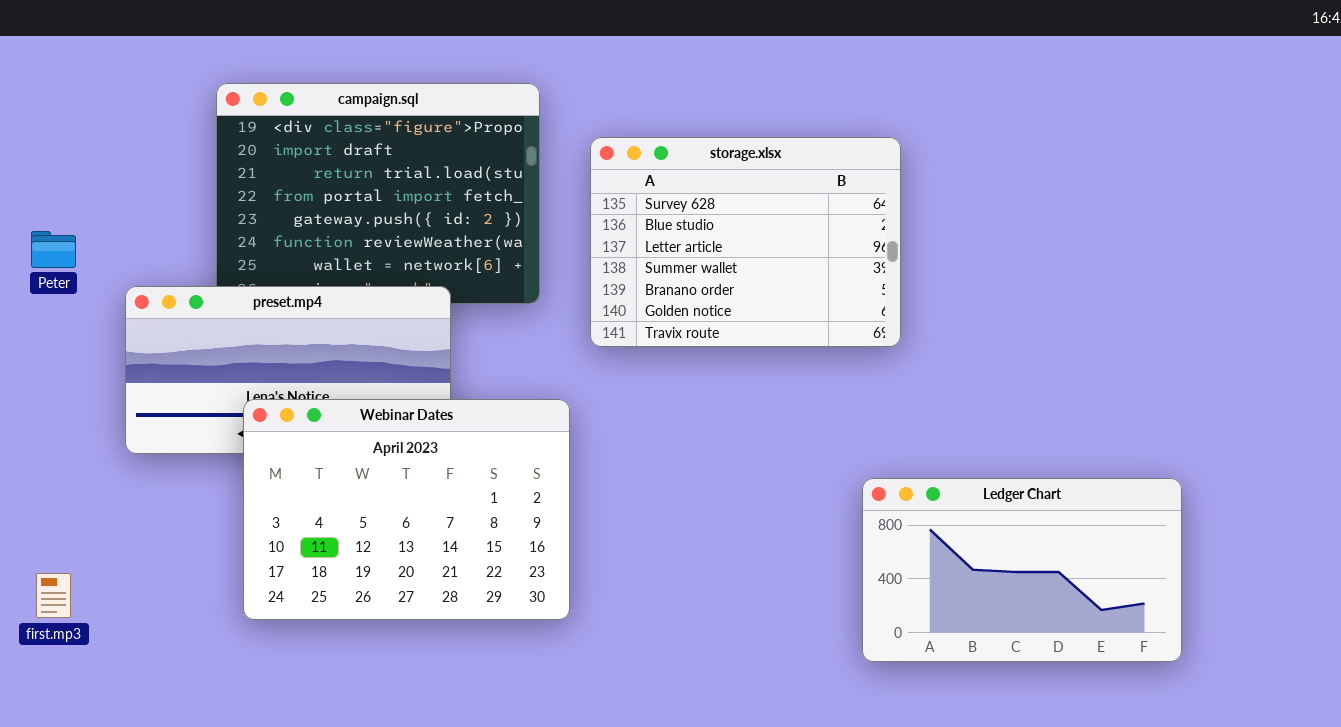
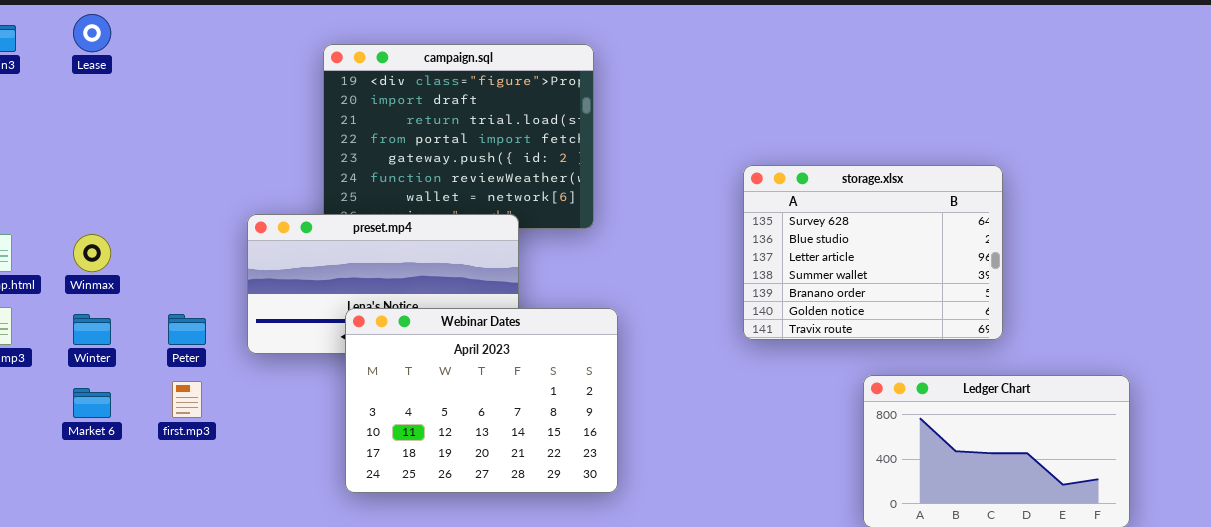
storage.xlsx: [590,137,901,347] -> [743,165,1003,340], moved
Peter: [31,231,76,268] -> [168,314,206,345], moved
first.mp3: [36,573,71,618] -> [172,381,202,418], moved

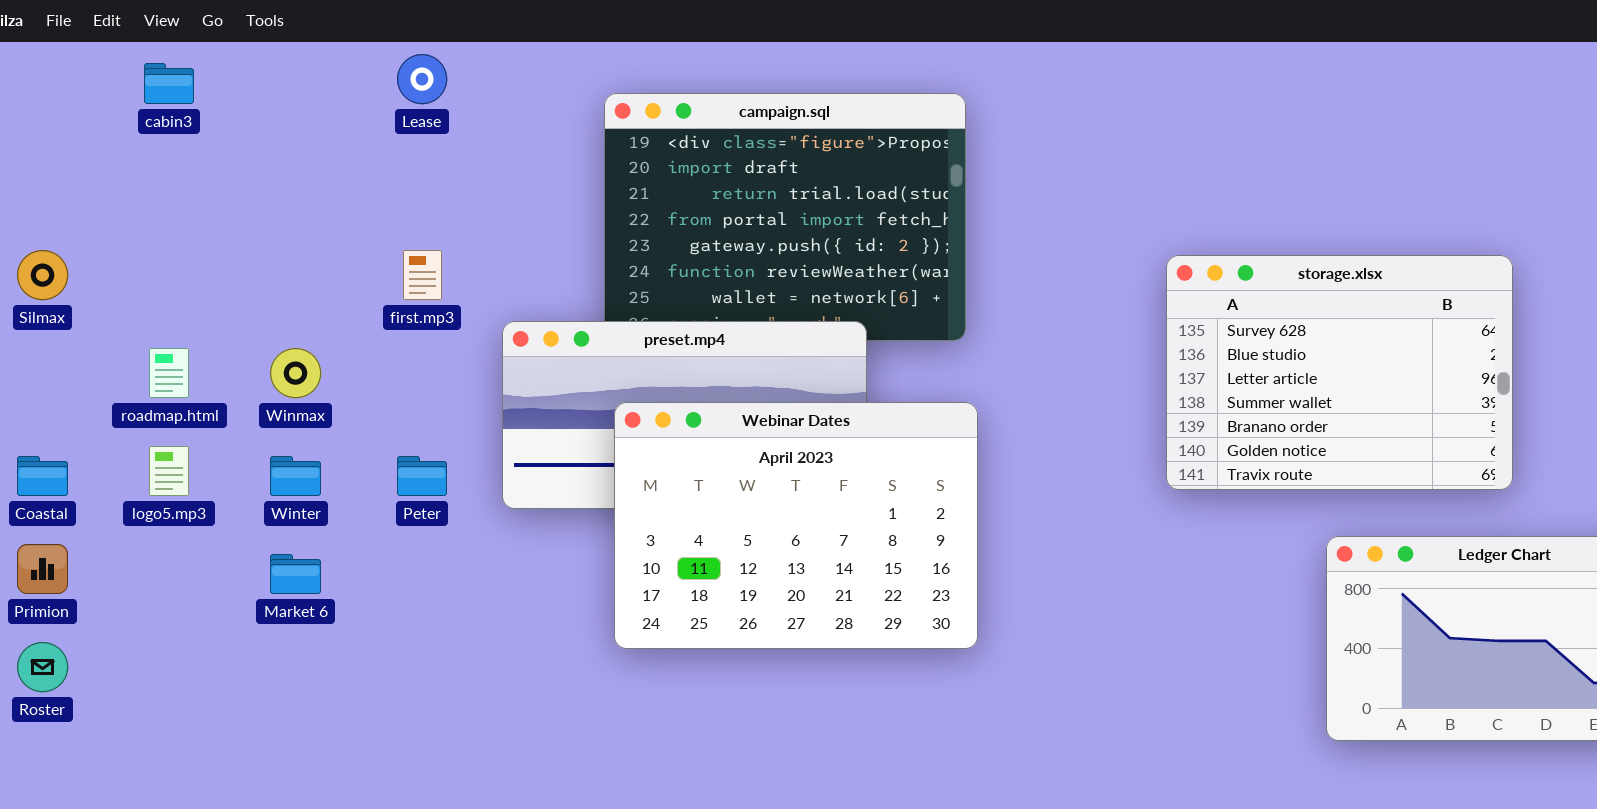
Lease: [73,14,111,52] -> [397,54,447,104], moved
Webinar Dates: [345,308,618,493] -> [614,402,978,649], moved
first.mp3: [172,381,202,418] -> [403,250,442,300], moved

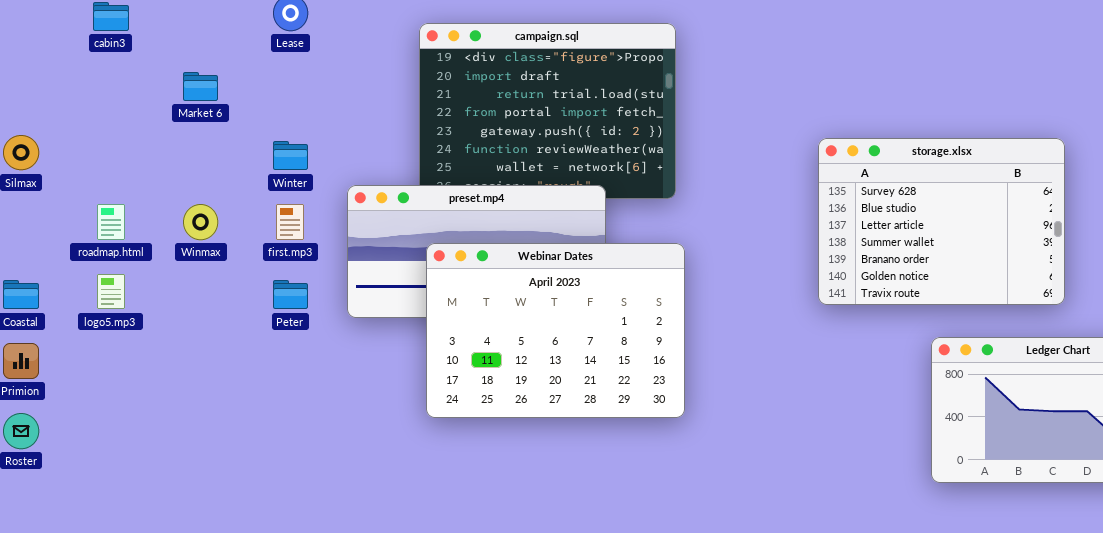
first.mp3: [403,250,442,300] -> [276,204,304,240], moved
Winter: [270,456,321,496] -> [273,141,308,170], moved
Market 6: [270,554,321,594] -> [183,72,218,101], moved

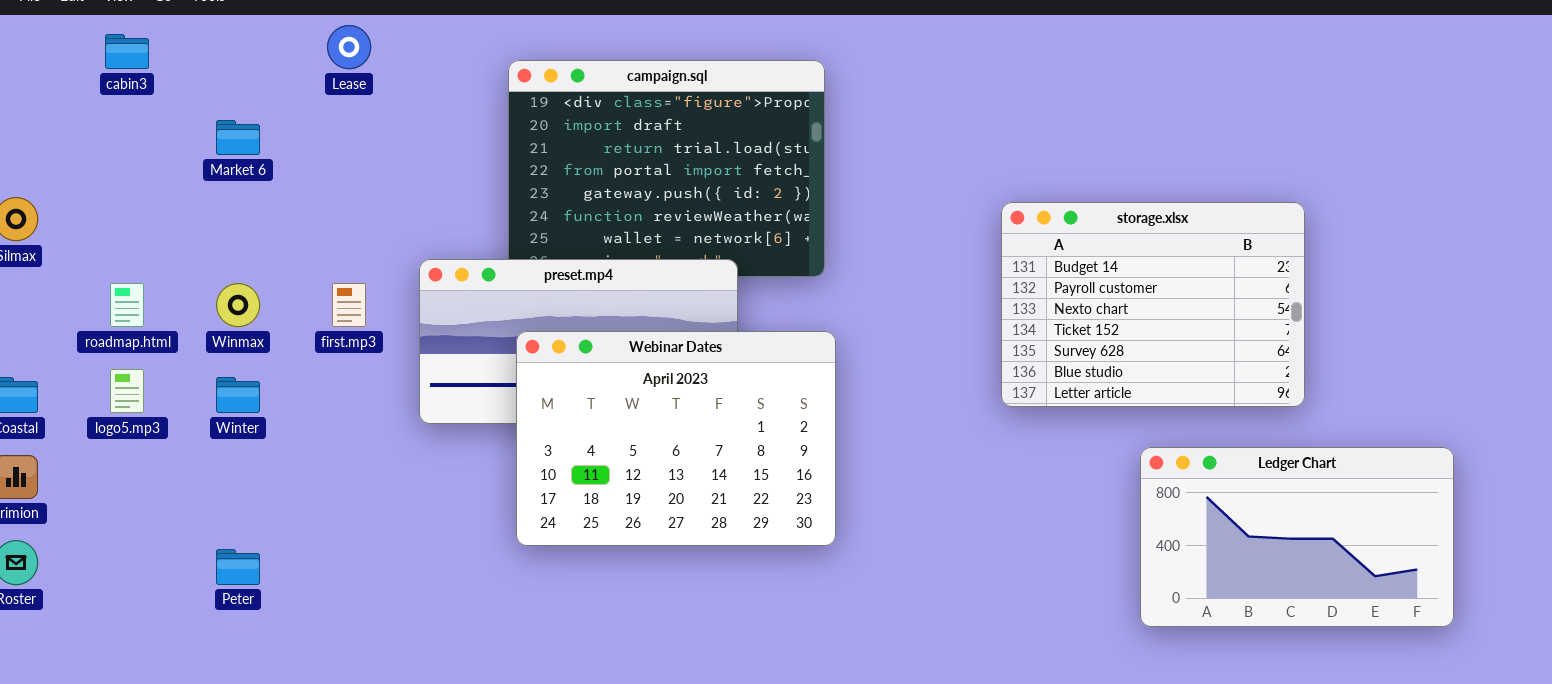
storage.xlsx: [818,138,1065,305] -> [1001,202,1305,407], scrolled up 4 rows
Winter: [273,141,308,170] -> [216,377,260,413], moved
Peter: [273,280,308,309] -> [216,549,260,585], moved

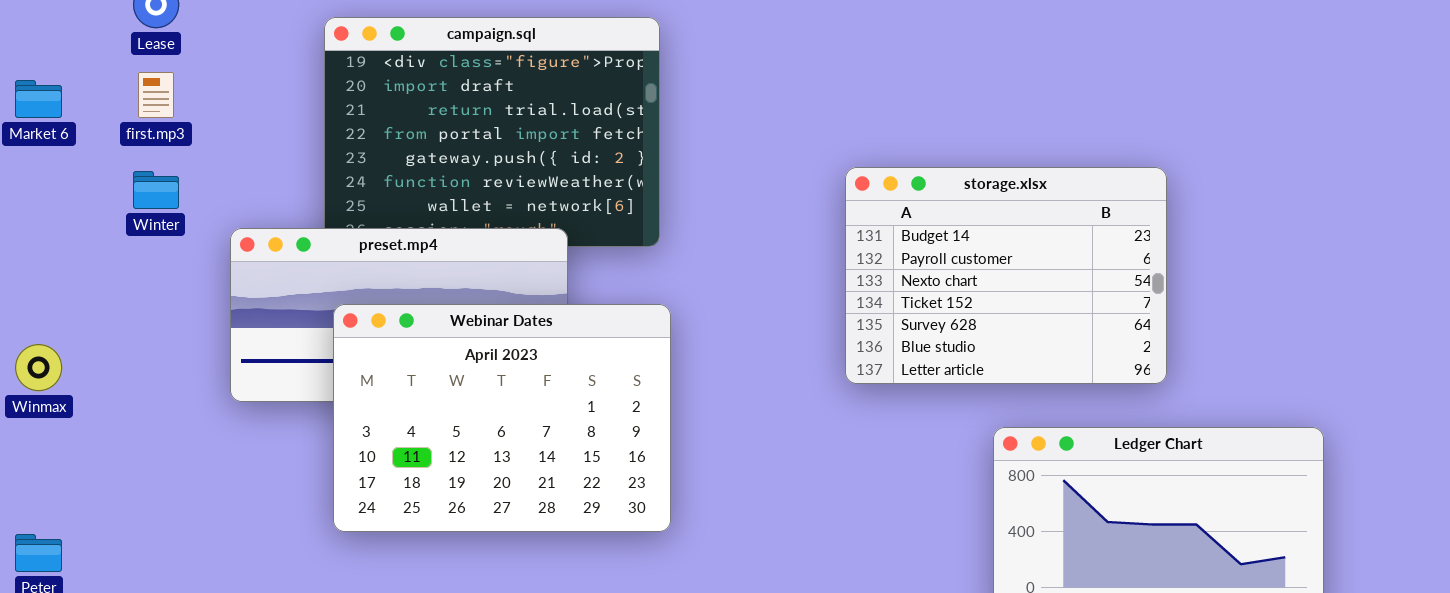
Winmax: [216,283,260,327] -> [15,344,62,391], moved
first.mp3: [332,283,366,327] -> [138,72,174,118], moved
Winter: [216,377,260,413] -> [133,171,179,209], moved

